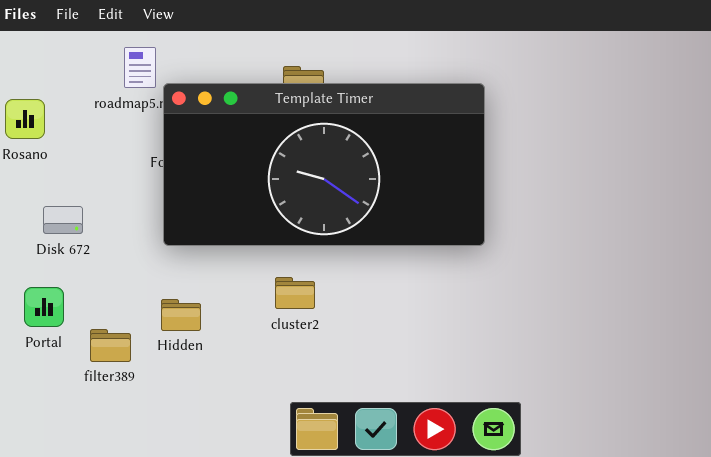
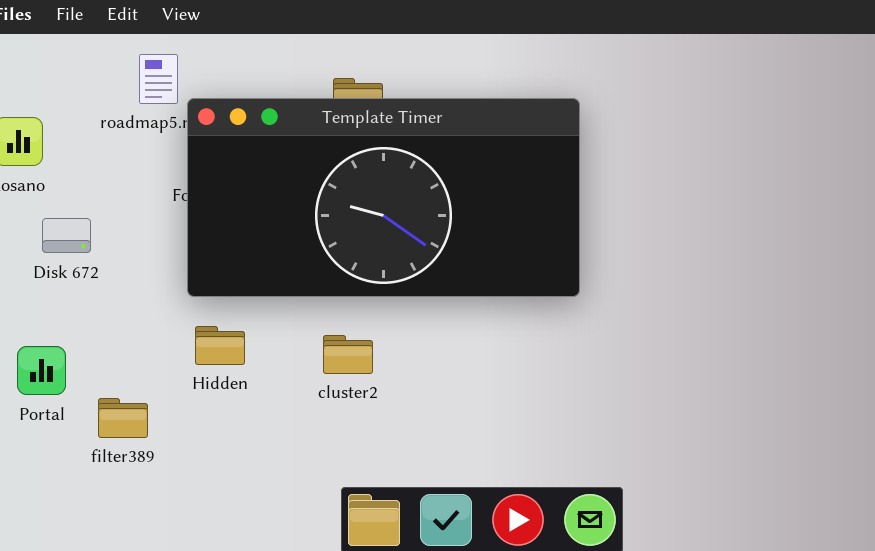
Disk 672: [43,206,83,234] -> [42,218,91,253], moved
Hidden: [161,299,201,331] -> [195,326,245,365], moved

